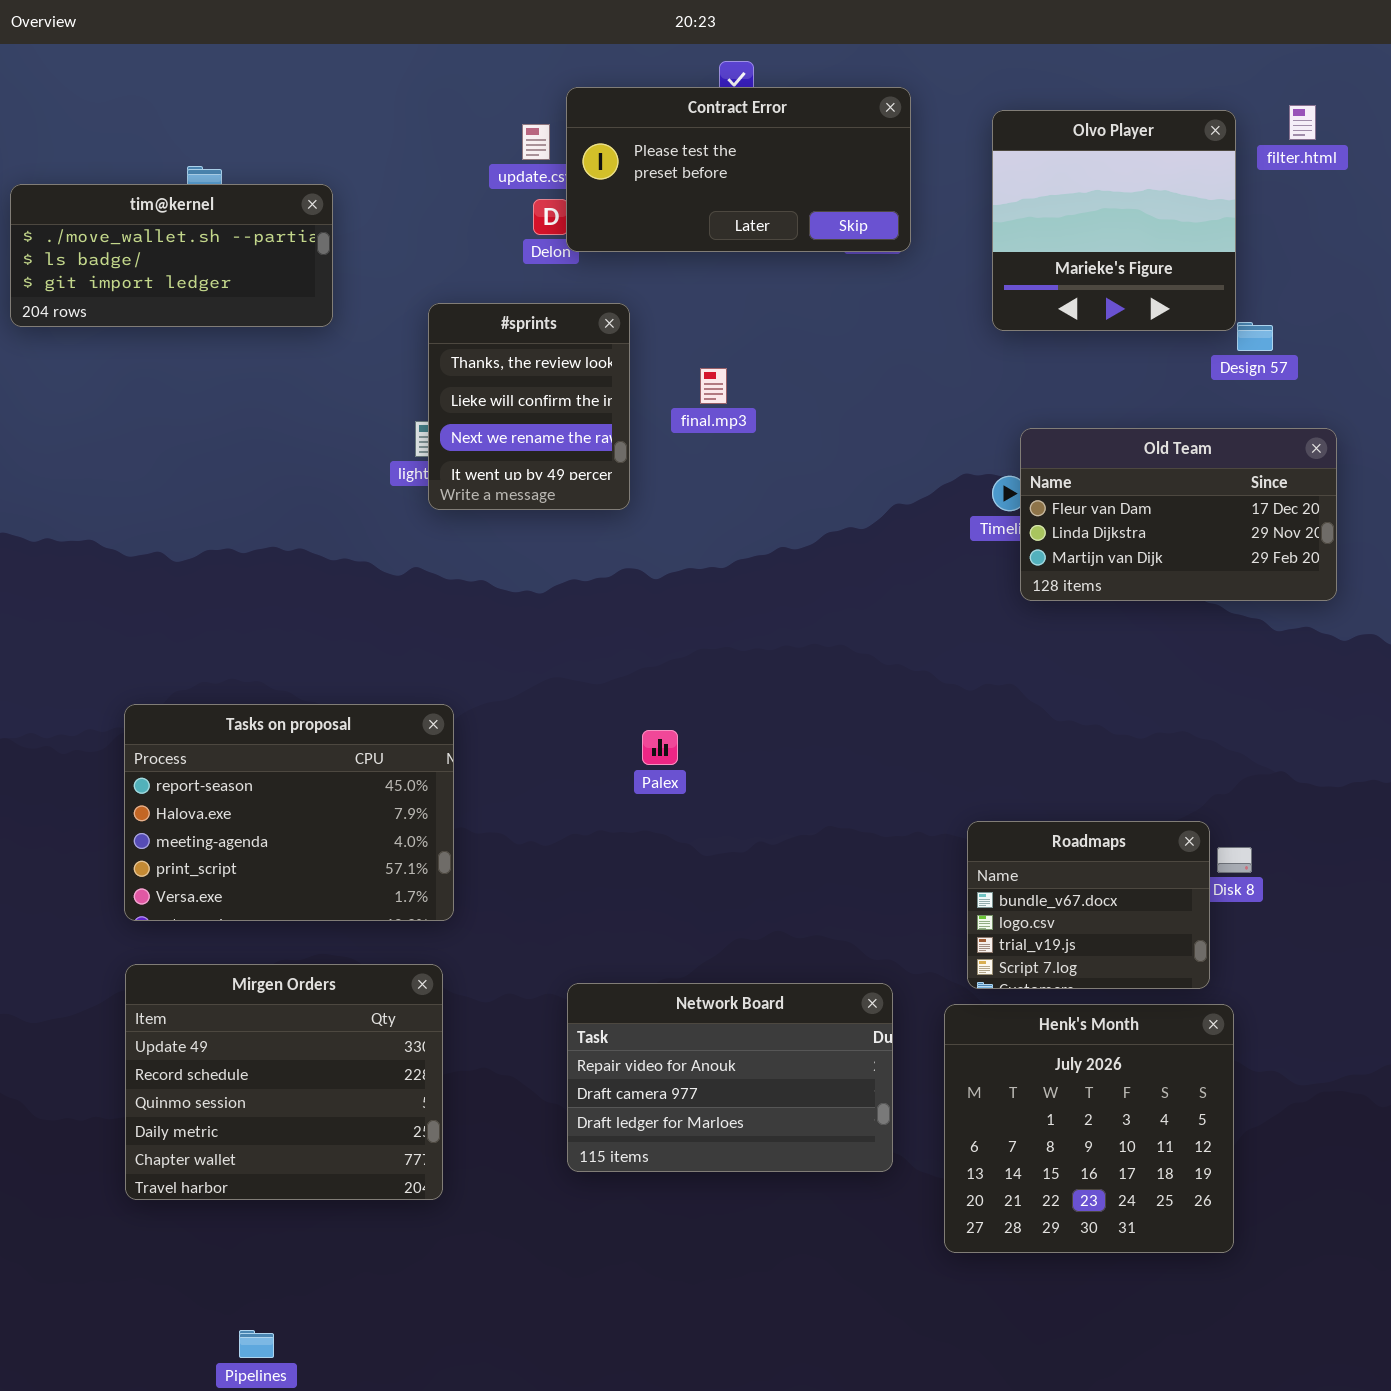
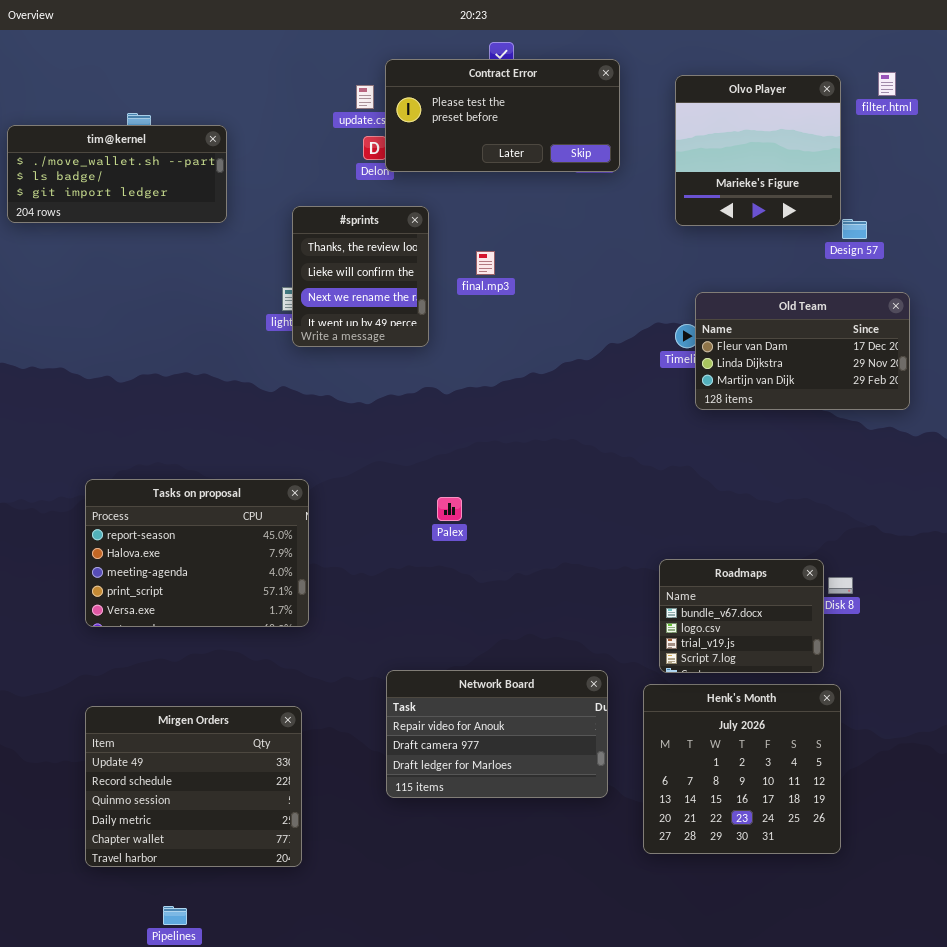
Mirgen Orders: [125,964,443,1200] -> [85,706,302,867], moved

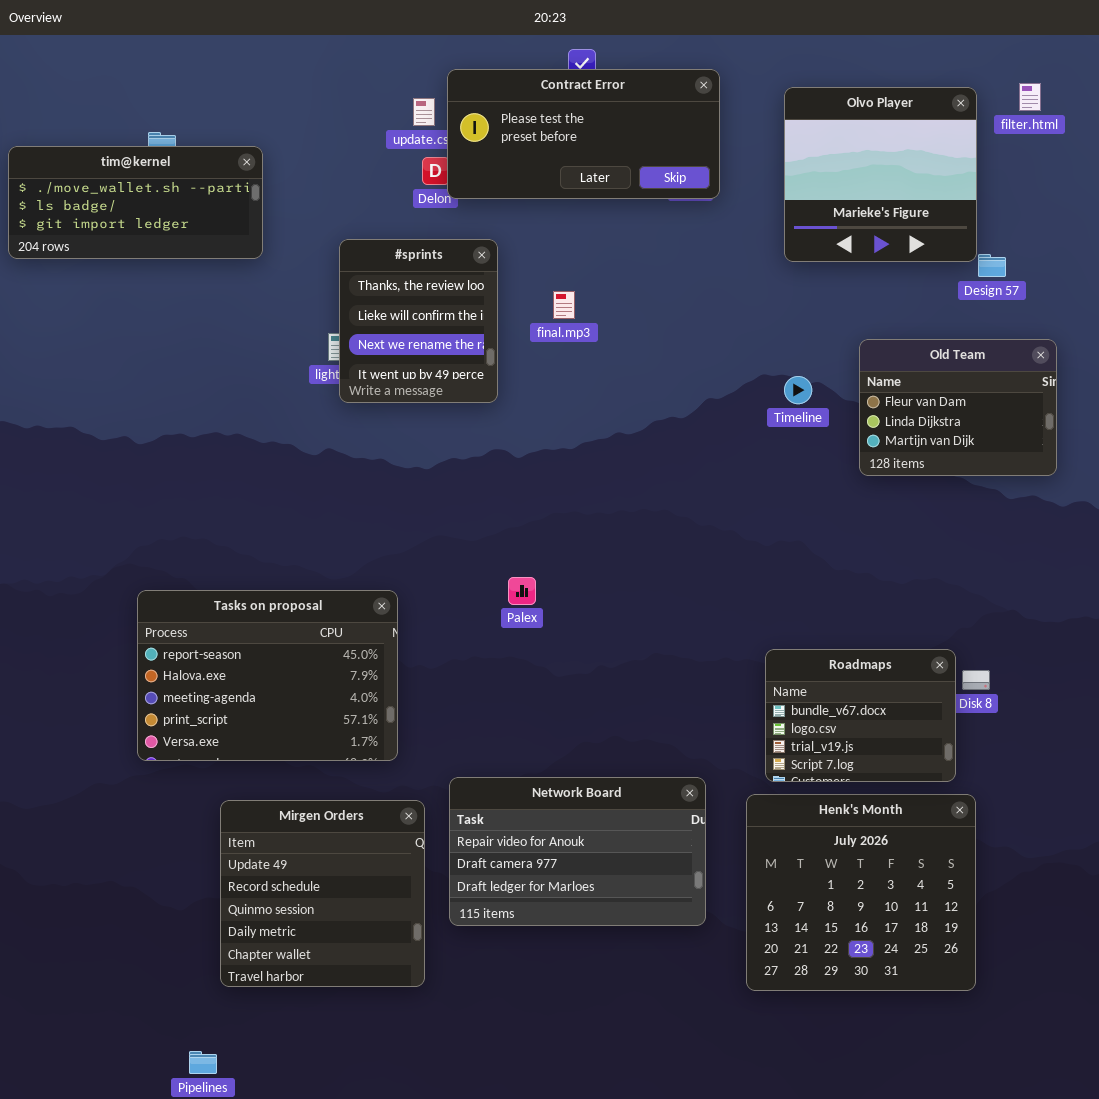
Old Team: [695,292,910,410] -> [859,339,1057,476], resized
Tasks on proposal: [85,479,309,627] -> [137,590,398,761], moved
Mirgen Orders: [85,706,302,867] -> [220,800,425,987], moved, resized

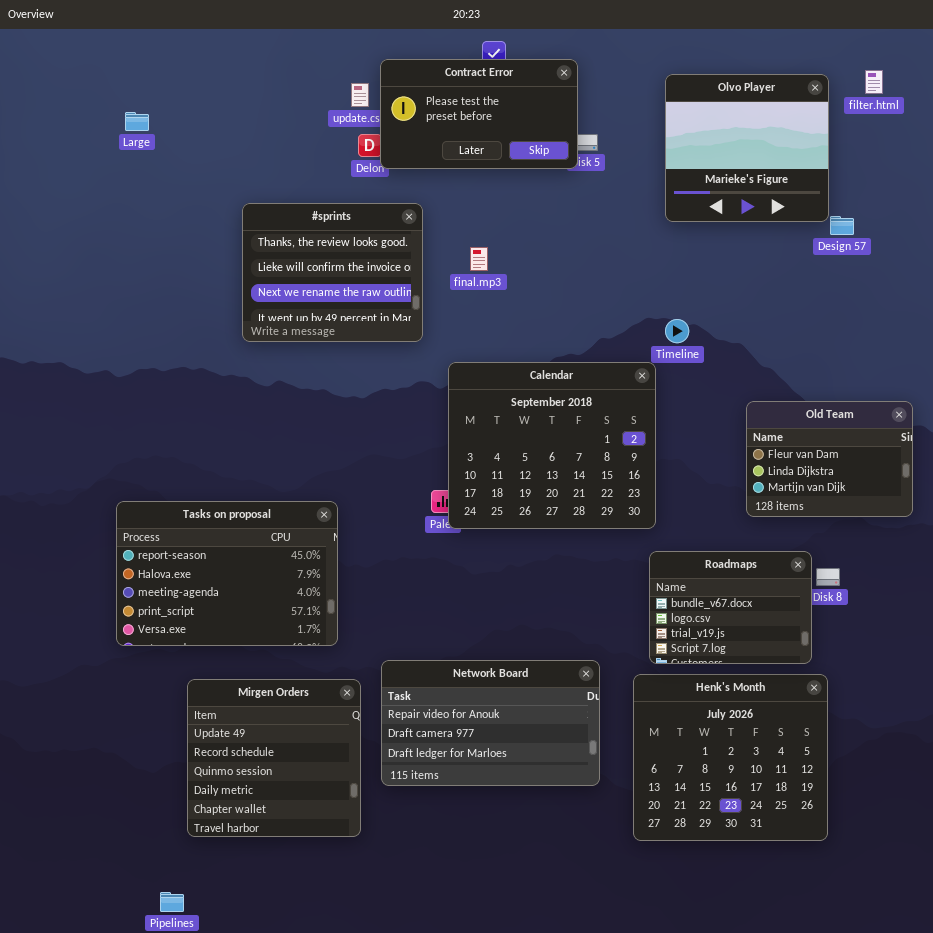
Contract Error: [447,69,720,199] -> [380,59,578,169], resized
tim@kernel: [8,146,263,259] -> none, closed
#sprints: [339,239,498,403] -> [242,203,423,342], resized
Old Team: [859,339,1057,476] -> [746,401,913,517], moved
Calendar: none -> [448,362,656,529], opened

